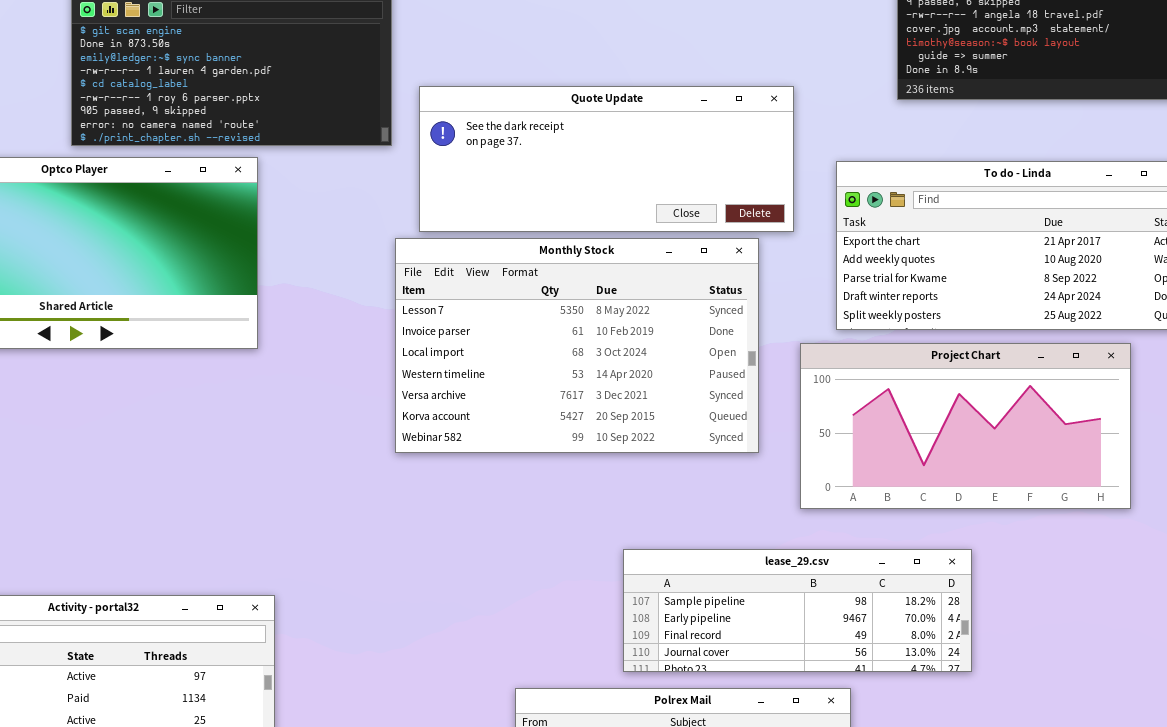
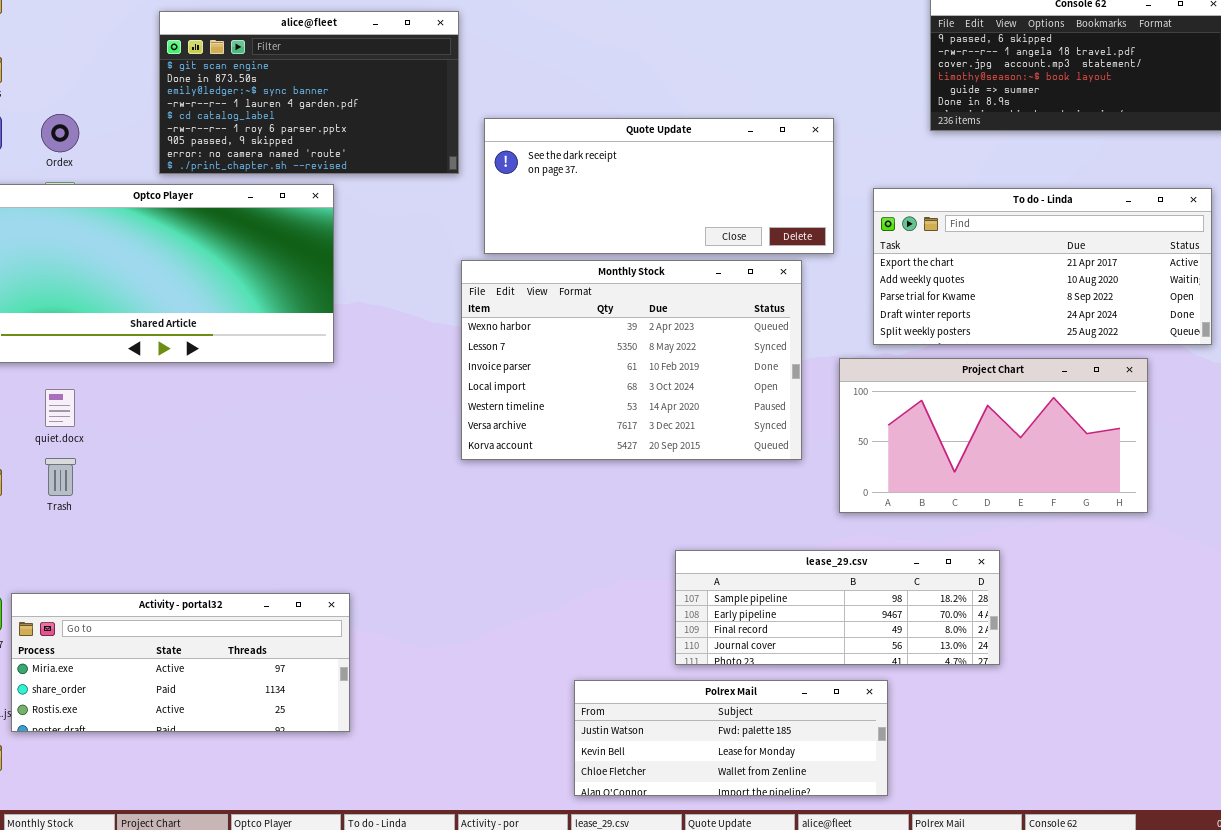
Monthly Stock: [395,238,759,453] -> [461,260,802,460], scrolled up 1 row

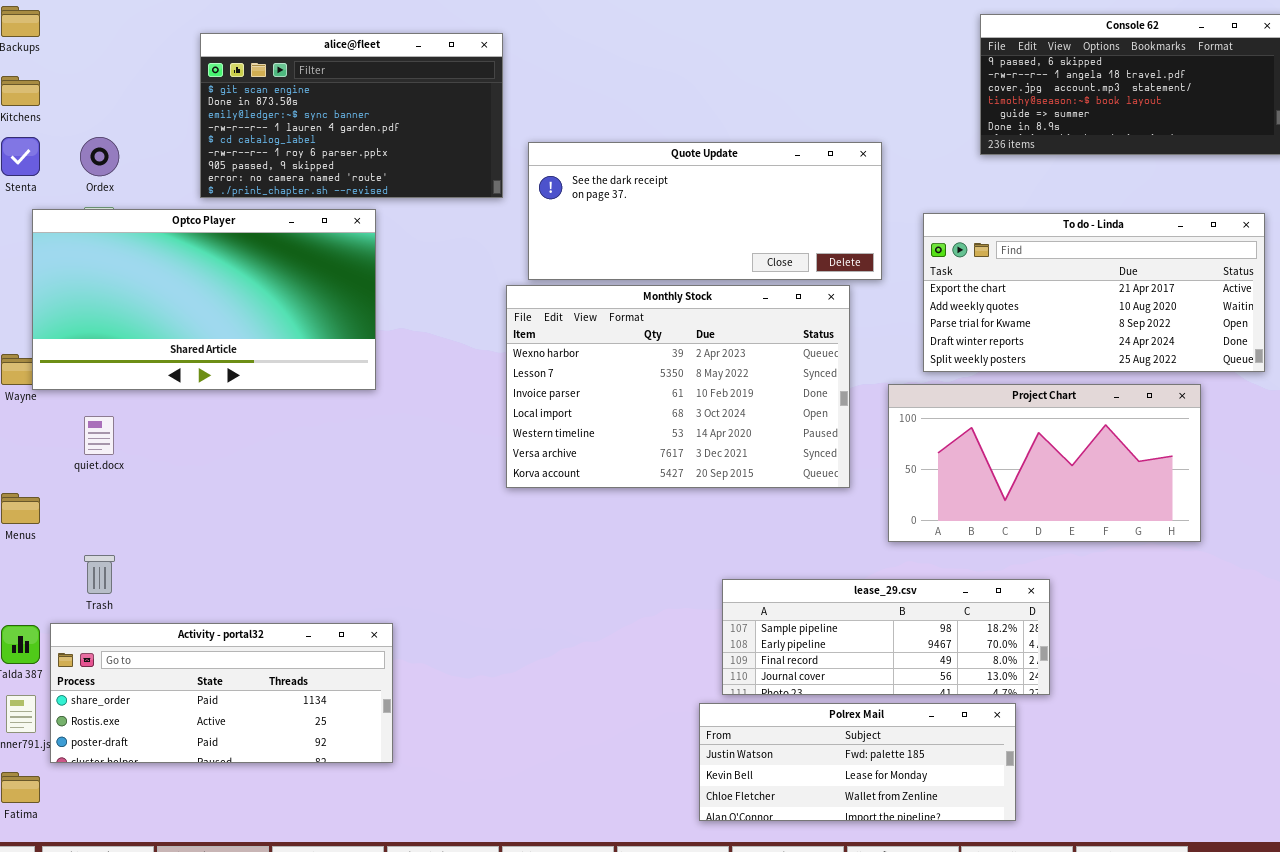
Trash: [45,458,76,496] -> [84,555,115,594], moved
Activity - portal32: [11,593,350,732] -> [50,623,393,763], scrolled down 1 row
Polrex Mail: [574,680,888,796] -> [699,703,1016,821], moved

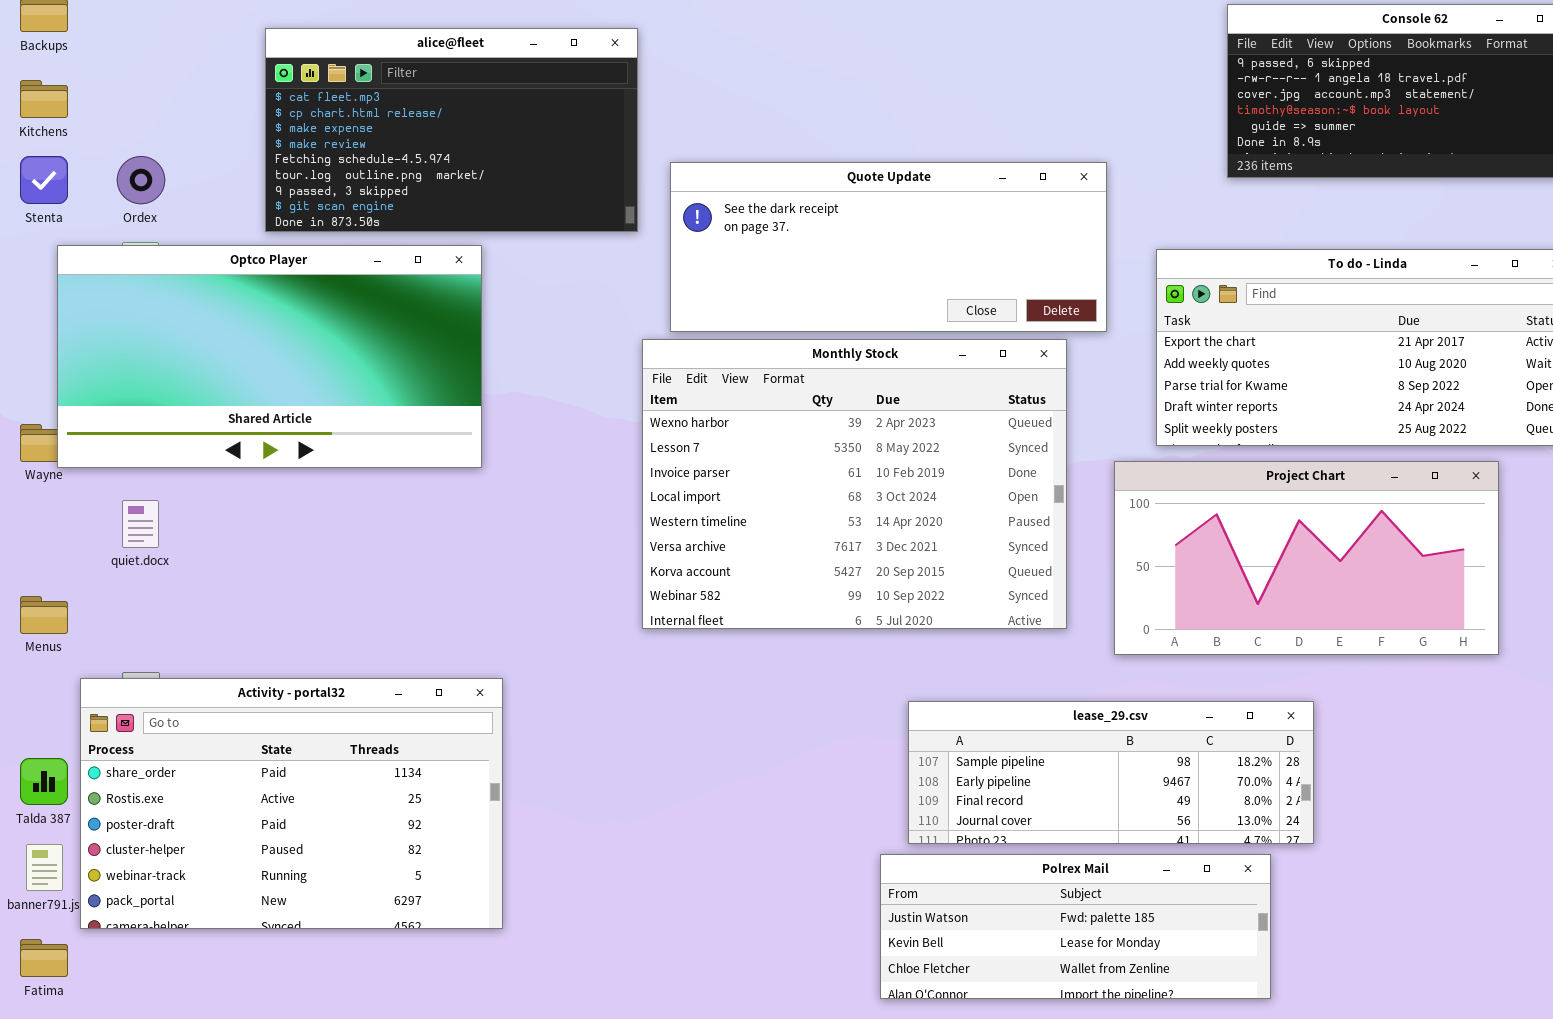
alice@fleet: [200,33,503,198] -> [265,28,638,232], scrolled up 7 rows
Monthly Stock: [506,285,850,488] -> [642,339,1067,629], resized
Activity - portal32: [50,623,393,763] -> [80,678,503,929], resized

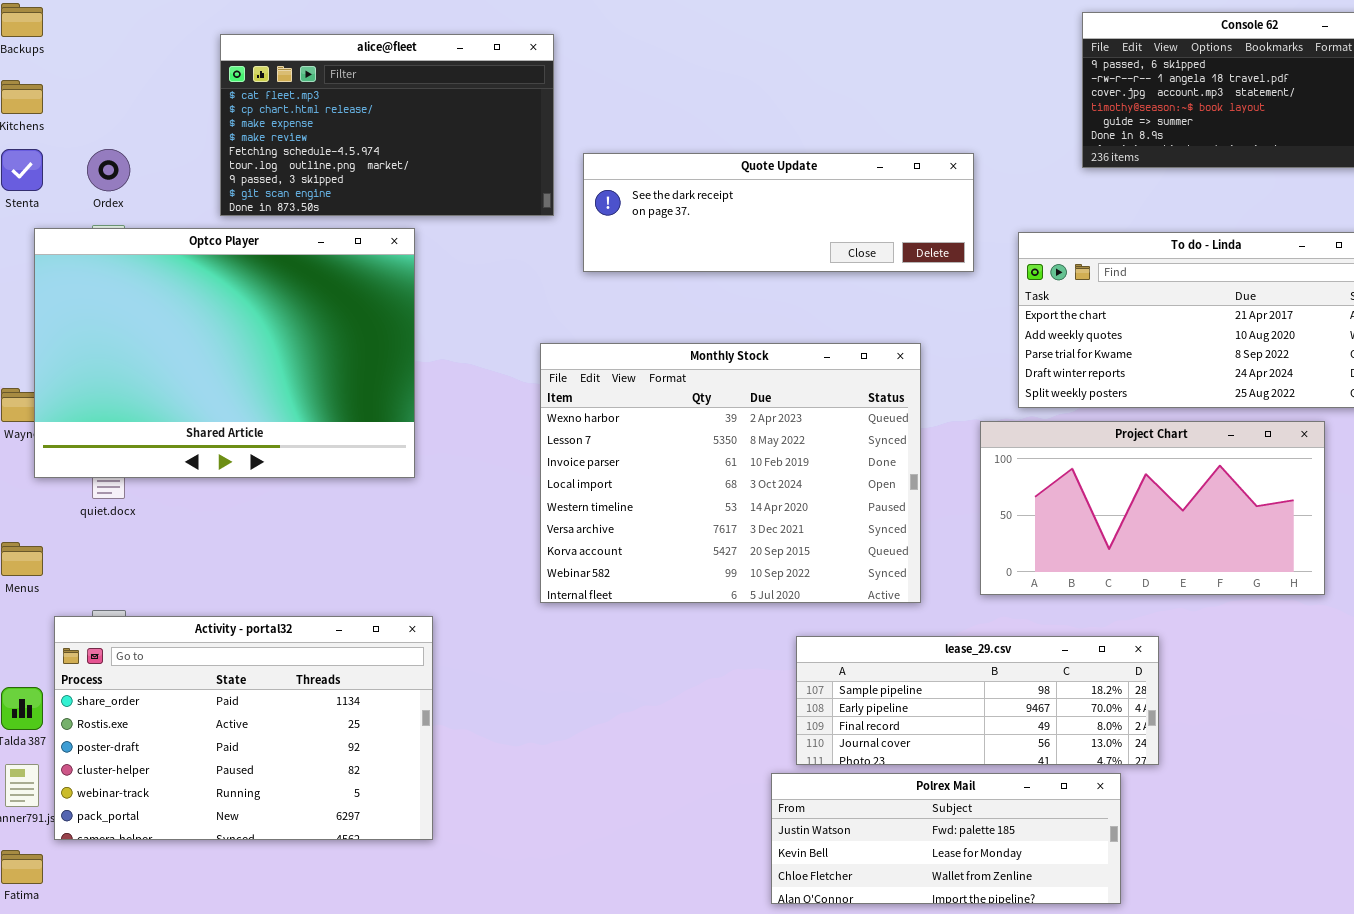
Quote Update: [670,162,1107,332] -> [583,153,974,272], resized
Optco Player: [57,245,482,468] -> [34,228,415,478], resized
Monthly Stock: [642,339,1067,629] -> [540,343,921,603], moved

